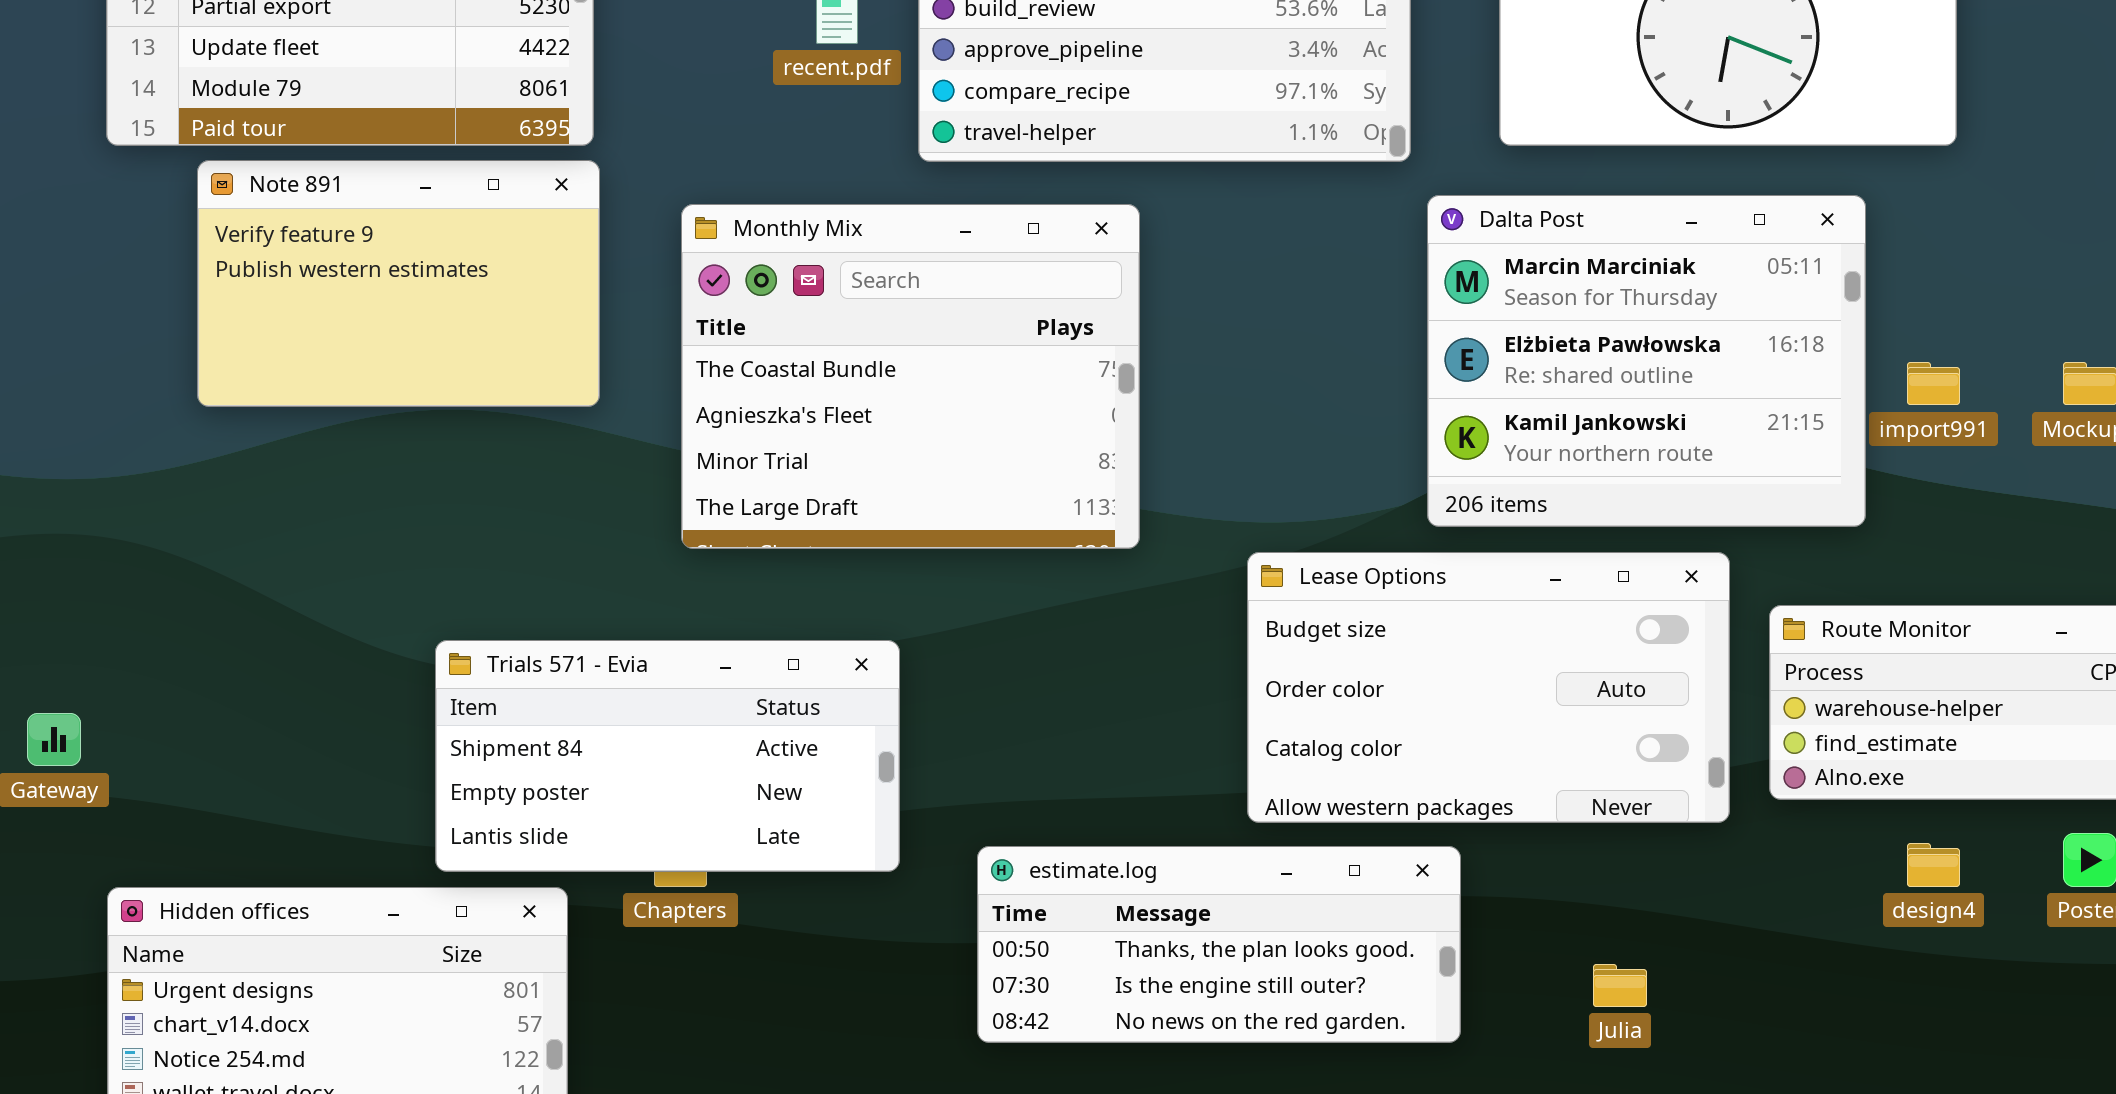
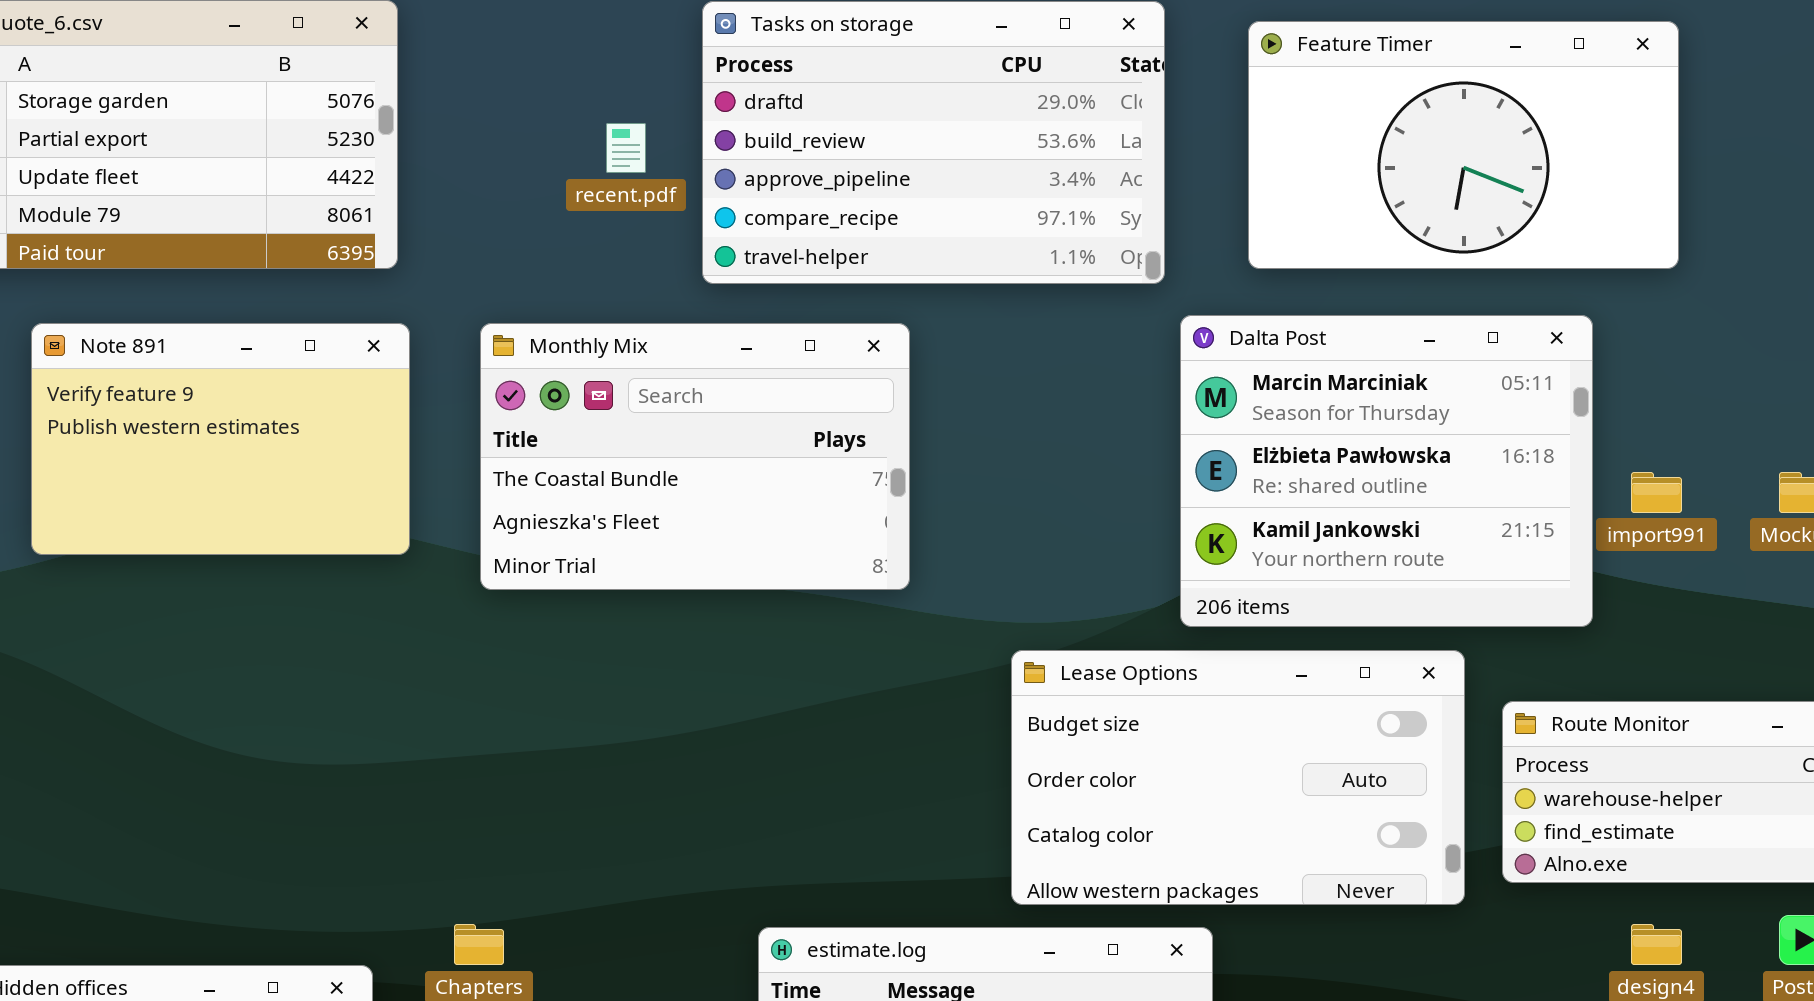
Note 891: [197,160,600,407] -> [31,323,410,555], moved
Monthly Mix: [681,204,1140,549] -> [480,323,910,590], resized
Trials 571 - Evia: [435,640,900,872] -> none, closed

